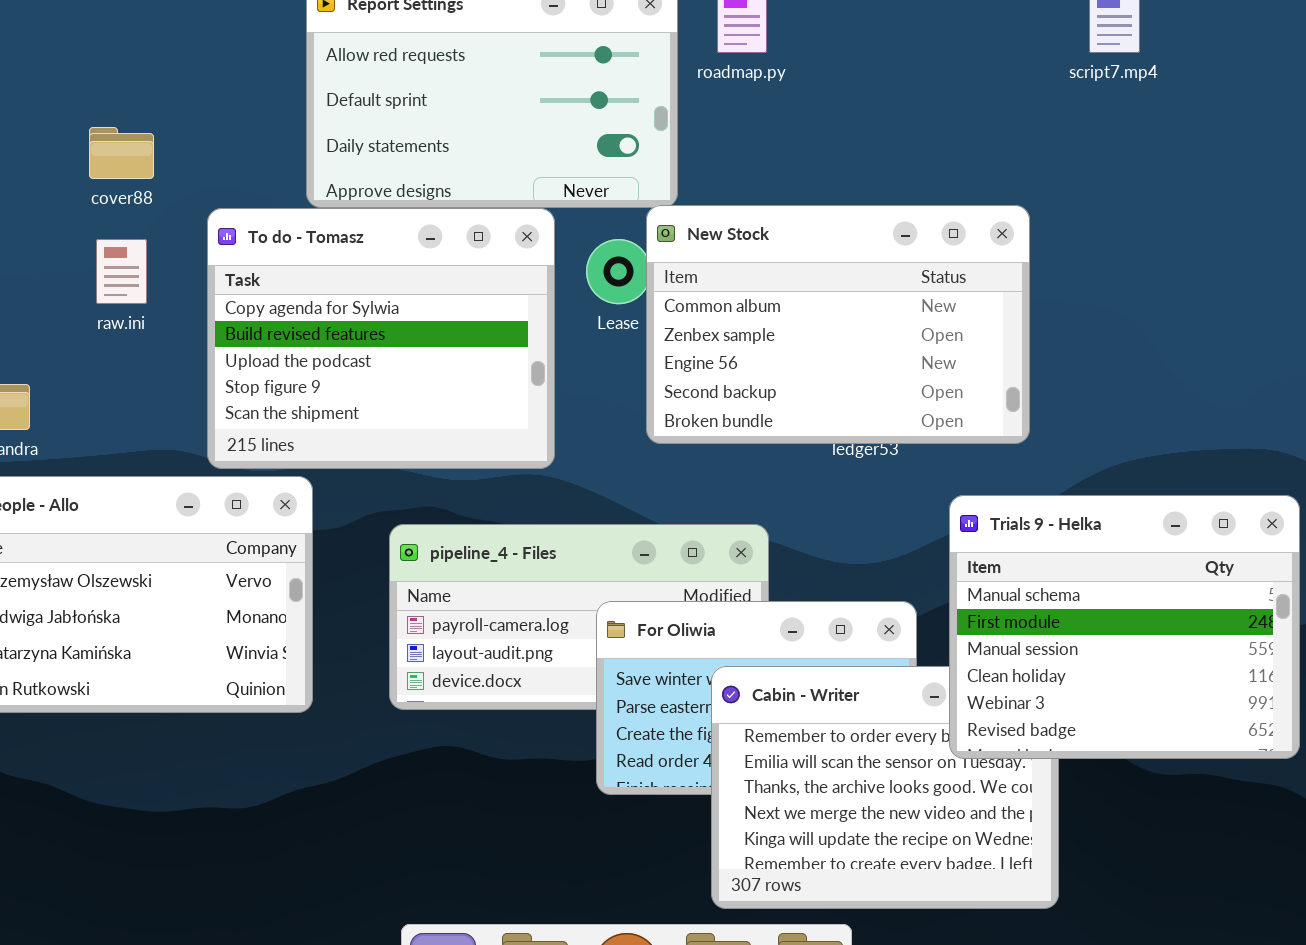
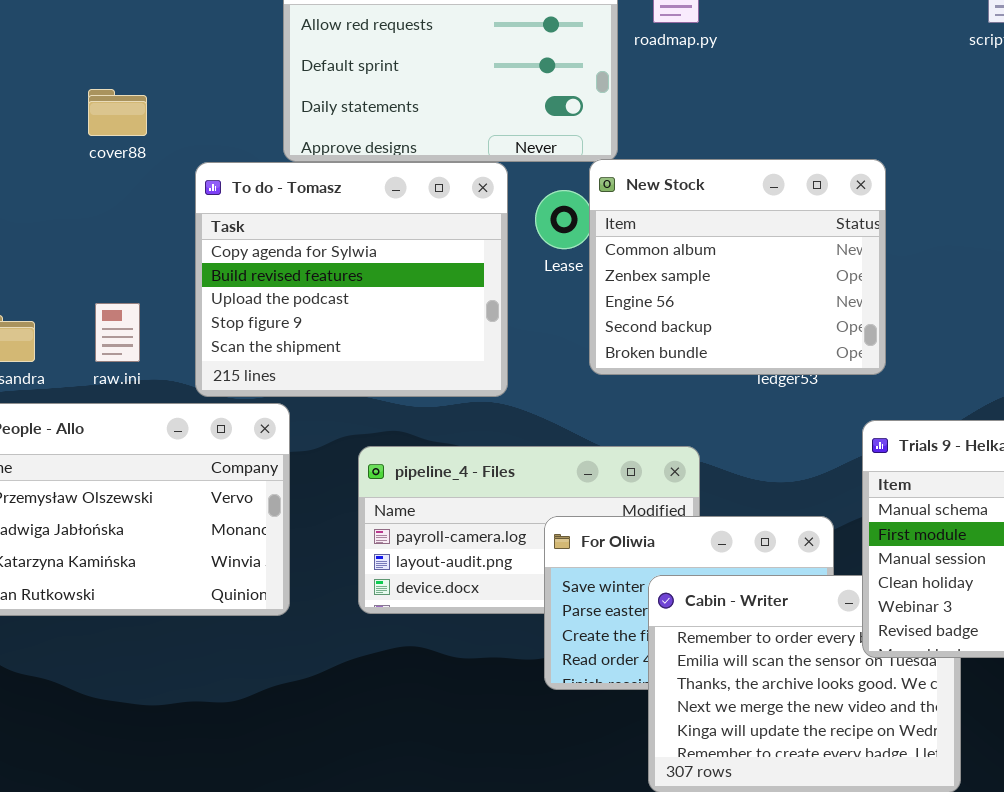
New Stock: [646,205,1030,444] -> [589,159,886,375], resized
raw.ini: [96,239,147,304] -> [95,303,140,362], moved

